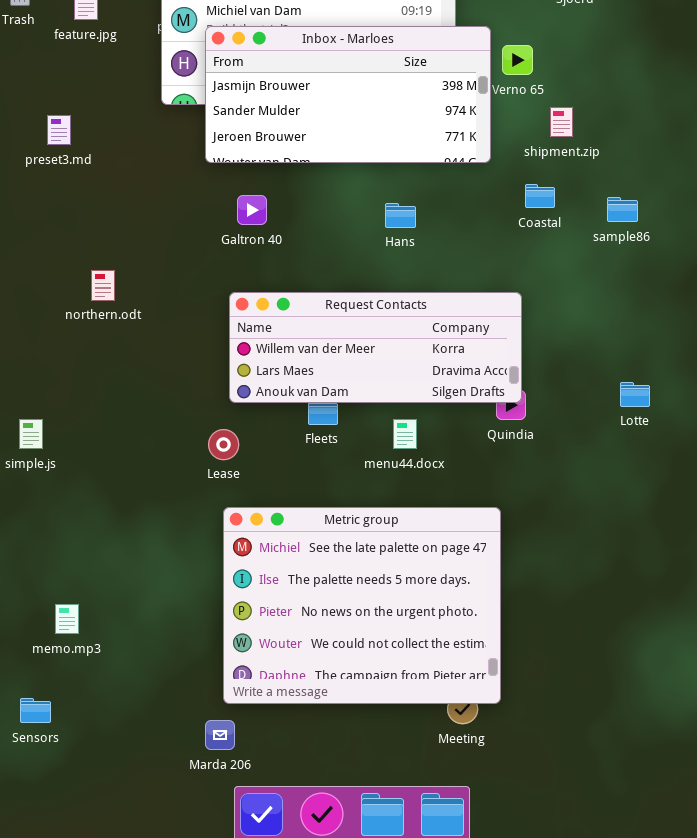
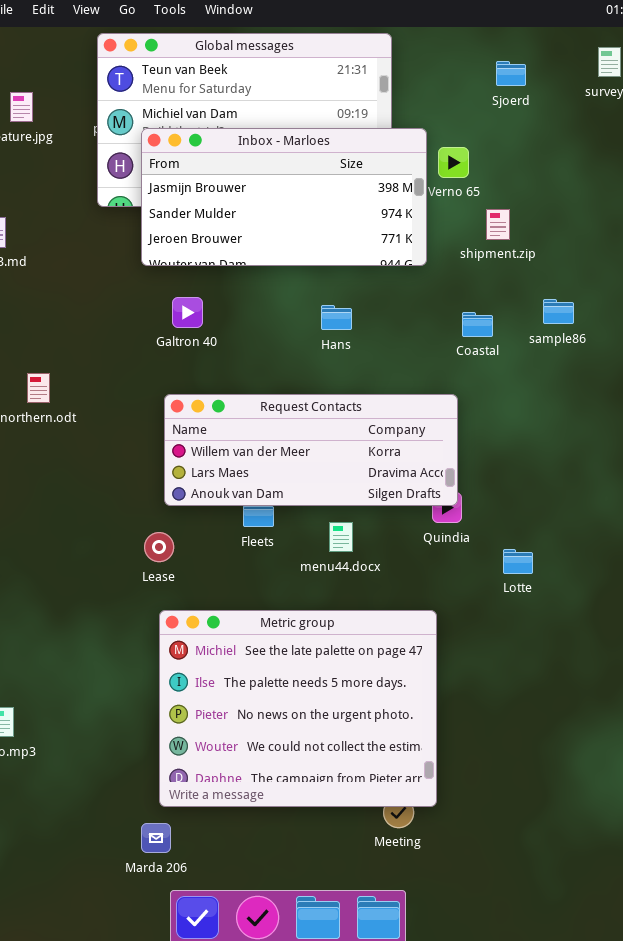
Coastal: [525,184,555,208] -> [462,312,493,337], moved
Lotte: [620,382,650,407] -> [503,549,533,574], moved

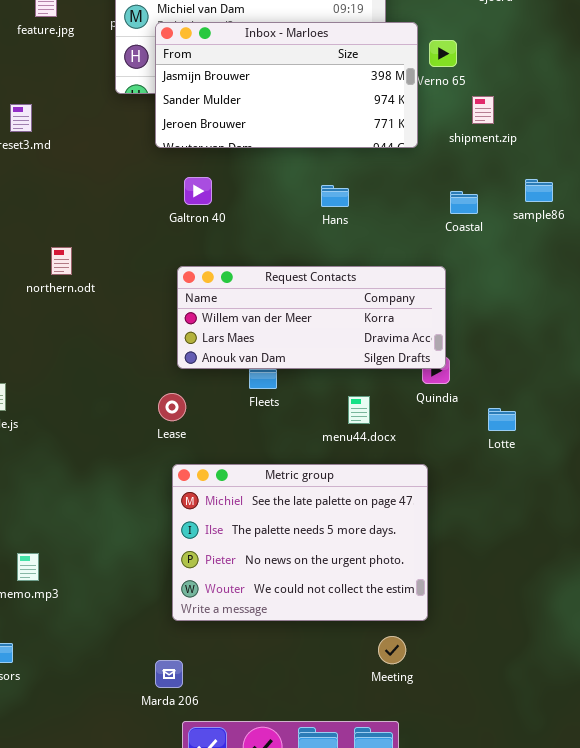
menu44.docx: [329,522,353,552] -> [348,396,370,424], moved
Metric group: [159,610,437,807] -> [172,464,428,621], resized

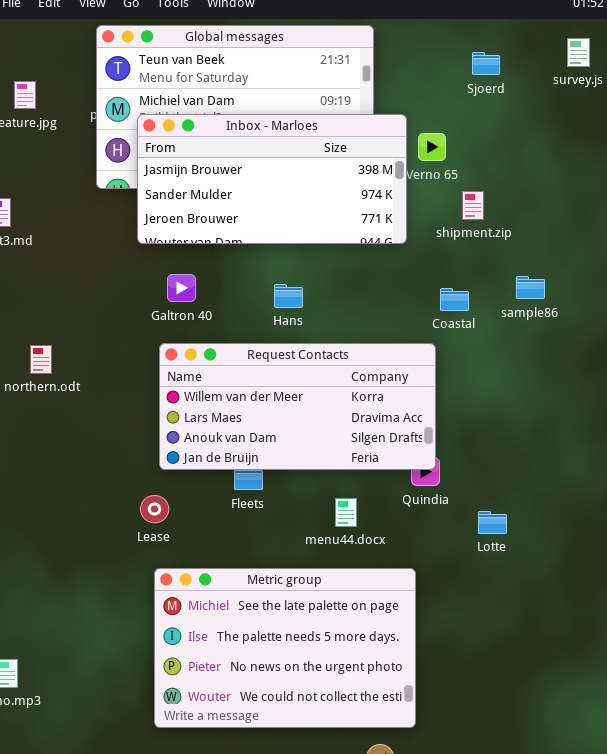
Hans: [321,185,349,207] -> [274,284,303,308], moved
Request Contacts: [177,266,446,369] -> [159,343,436,470], resized

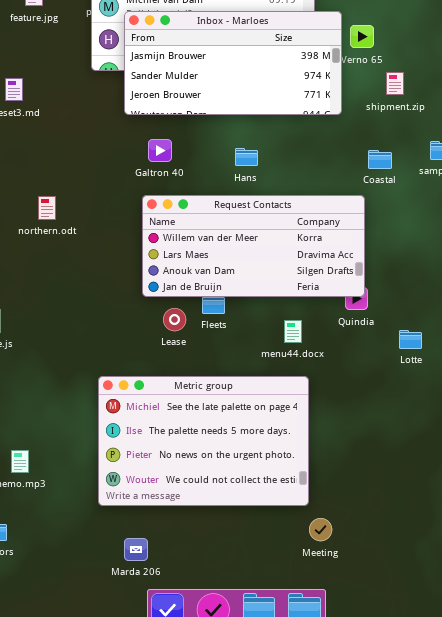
Lease: [140,495,169,523] -> [163,308,186,331], moved
Metric group: [154,568,416,728] -> [98,376,309,506], moved

